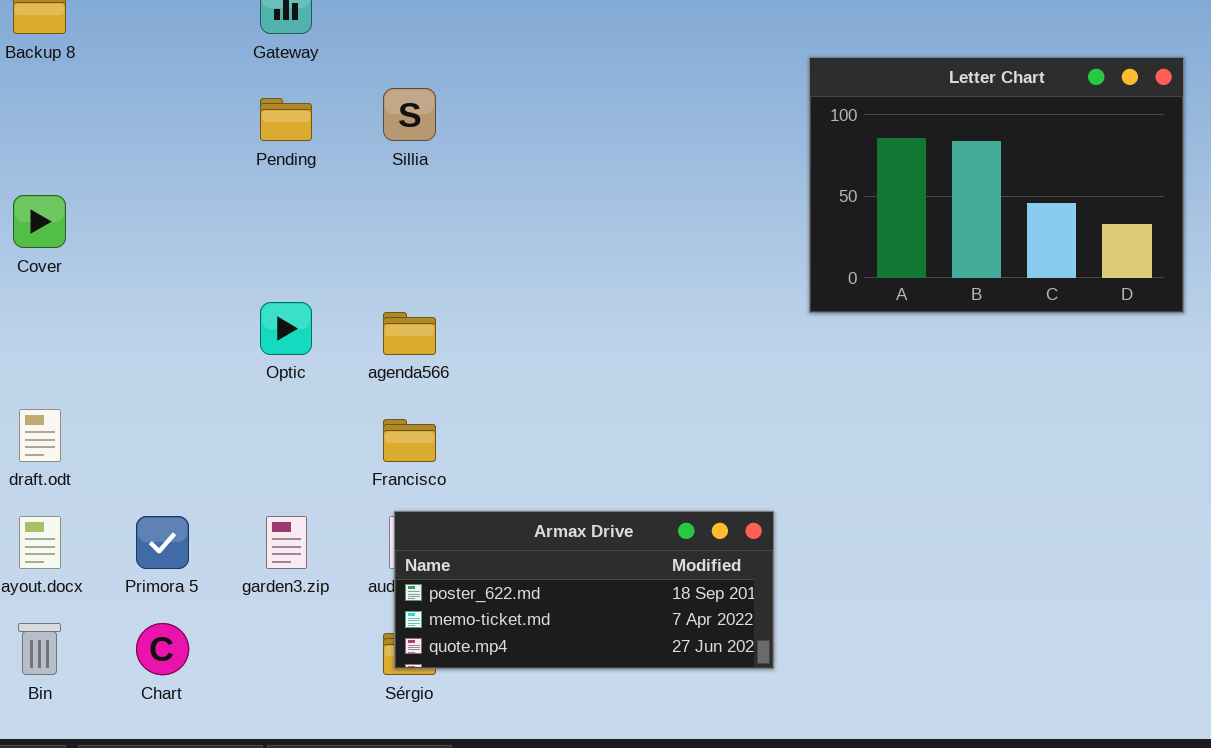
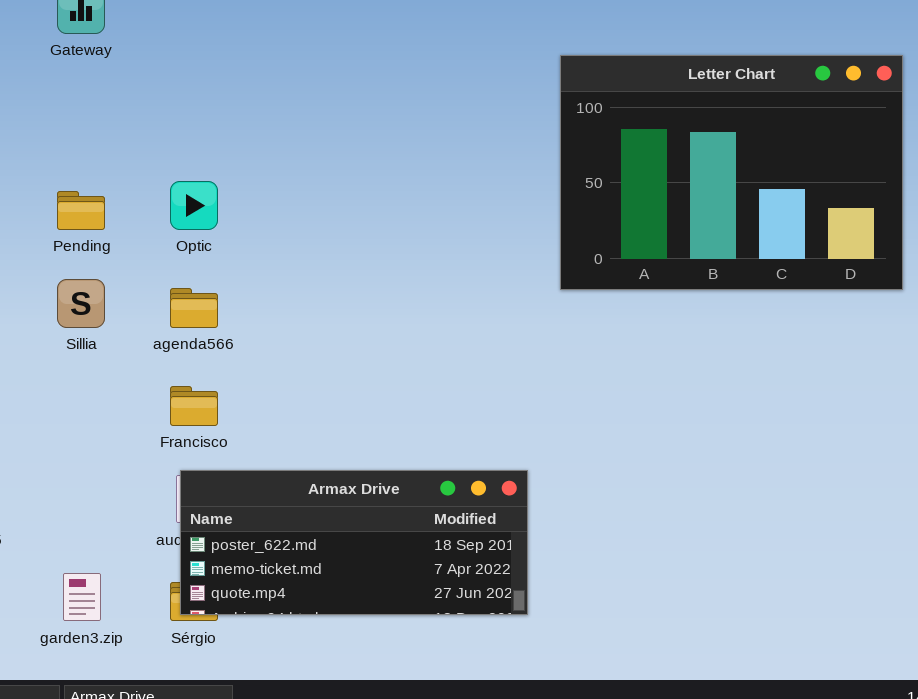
Sillia: [383,88,436,141] -> [57,279,105,328], moved
Pending: [260,98,312,141] -> [57,191,105,230], moved
Optic: [260,302,312,355] -> [170,181,218,230], moved
garden3.zip: [266,516,307,569] -> [63,573,101,621], moved

